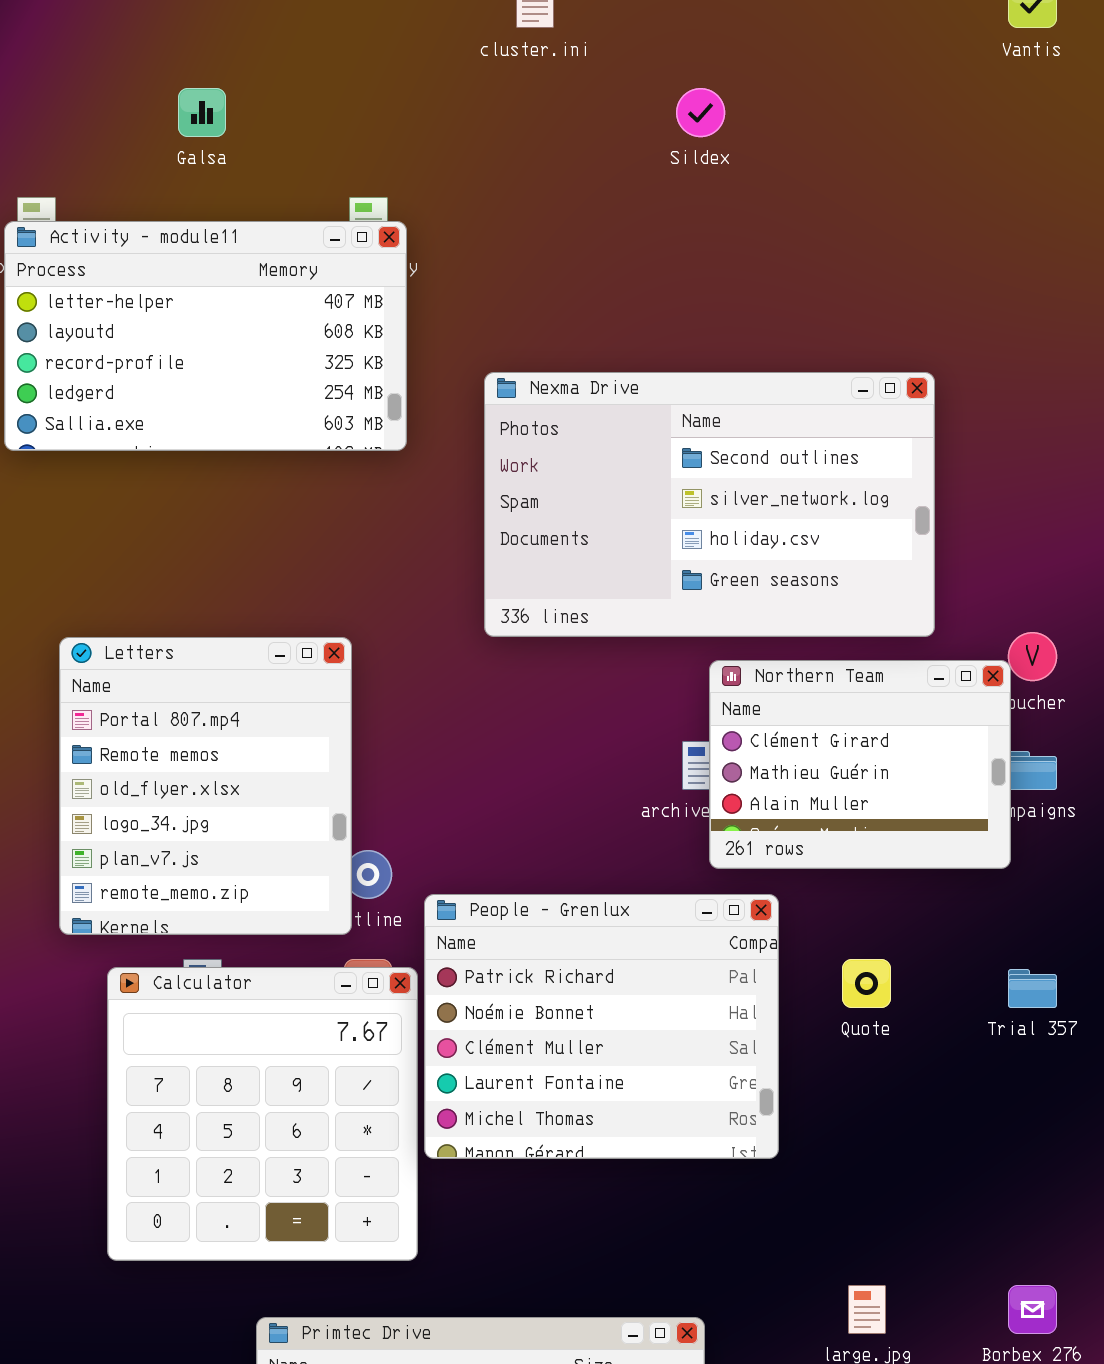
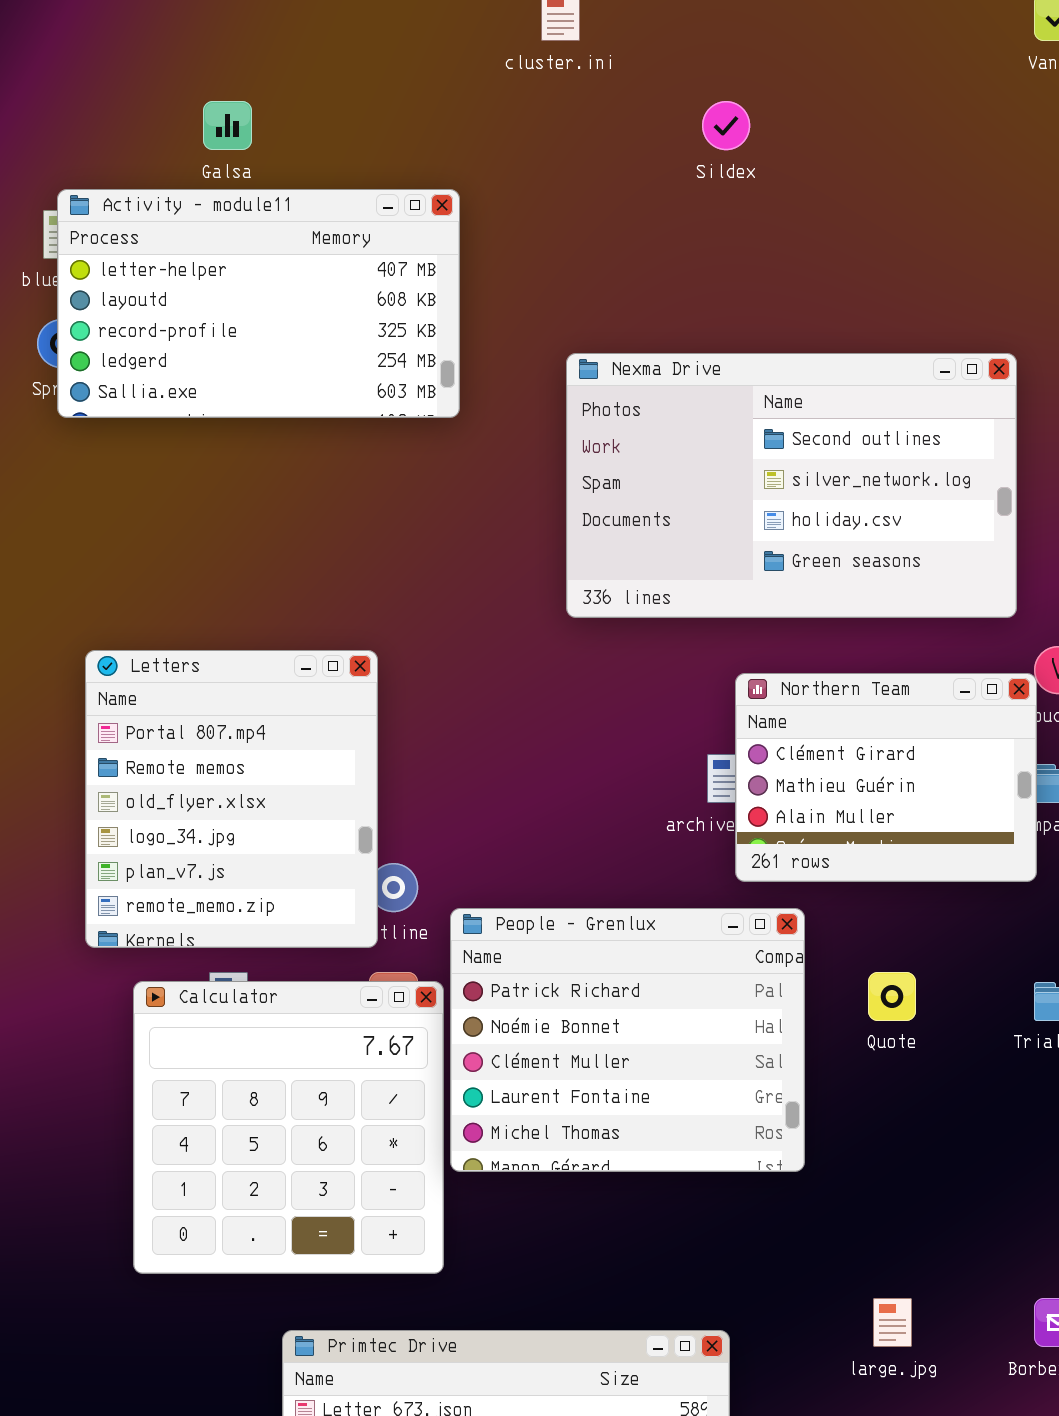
Activity - module11: [4,221,407,451] -> [57,189,460,418], moved
Nexma Drive: [484,372,935,637] -> [566,353,1017,618], moved

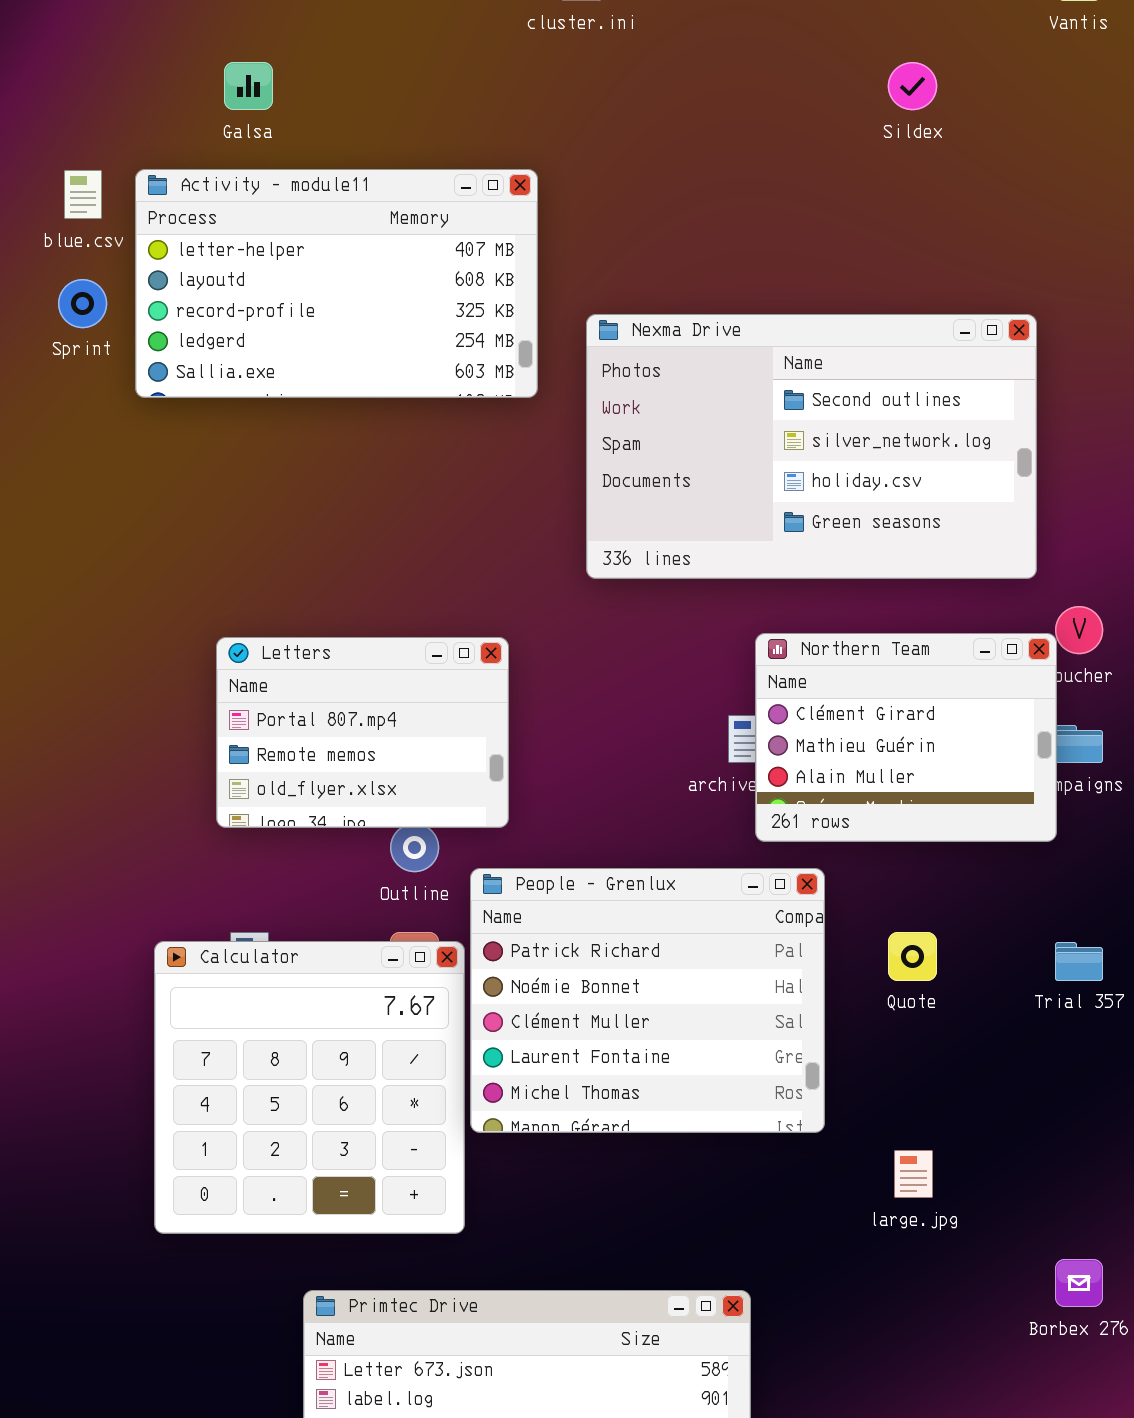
Sildex: [702,101,750,150] -> [888,62,937,110], moved
Activity - module11: [57,189,460,418] -> [135,169,538,398], moved
Letters: [85,650,378,948] -> [216,637,509,828], moved, resized
large.jpg: [873,1298,912,1347] -> [894,1150,933,1198], moved

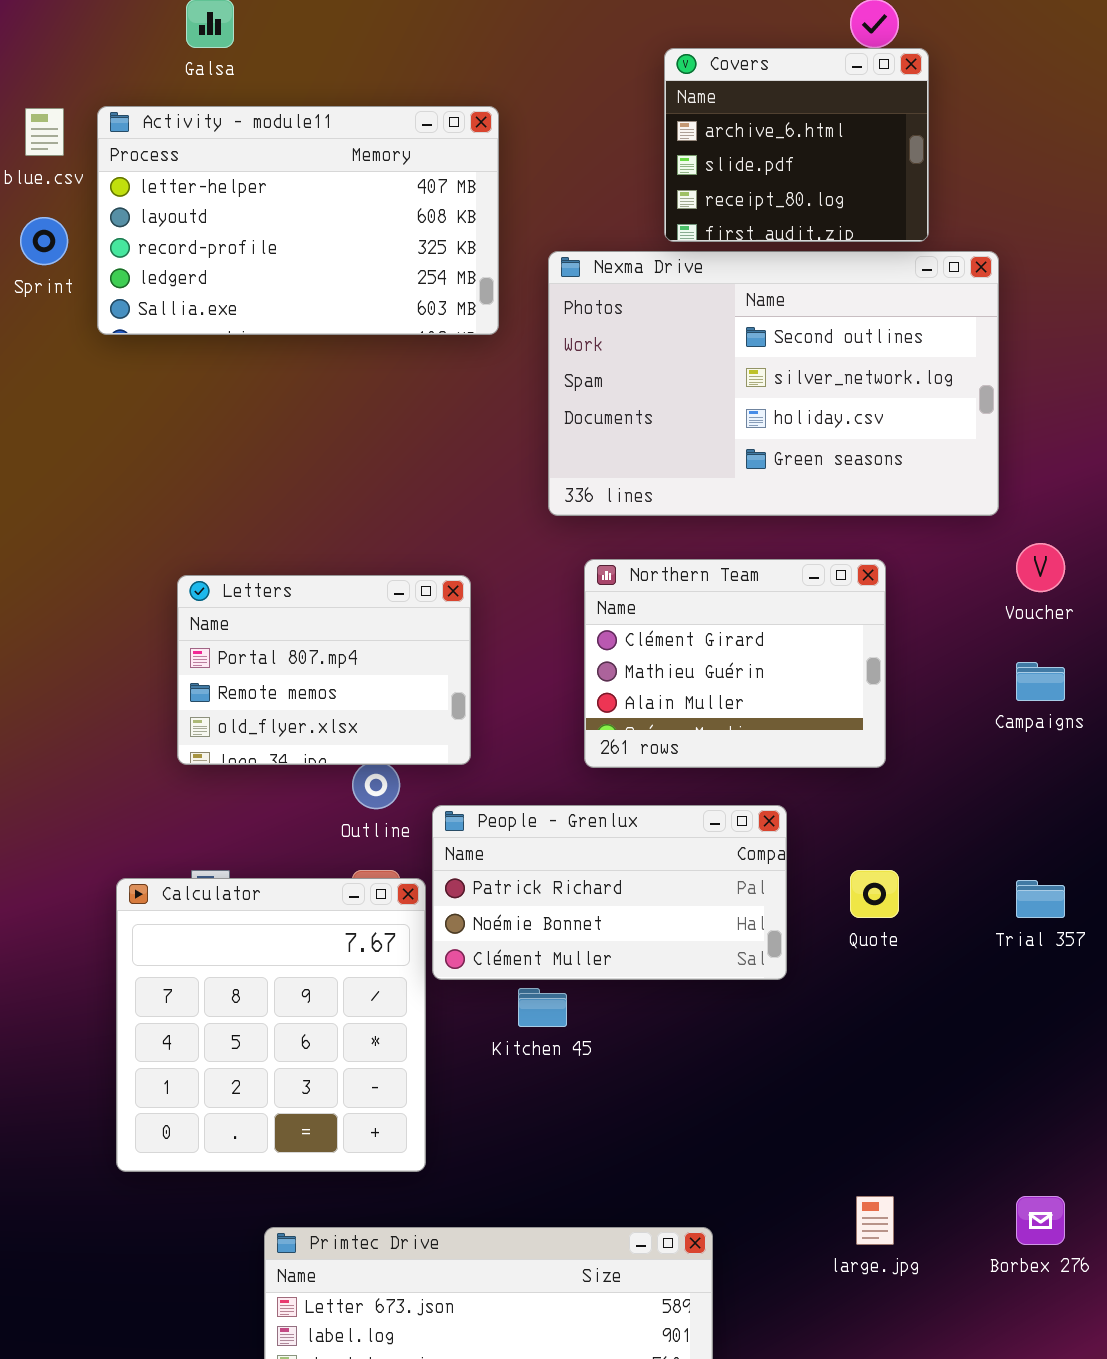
Covers: none -> [664,48,929,242], opened
Northern Team: [755,633,1057,842] -> [584,559,886,768], moved
People - Grenlux: [470,868,825,1133] -> [432,805,787,980], resized
large.jpg: [894,1150,933,1198] -> [856,1196,894,1245], moved

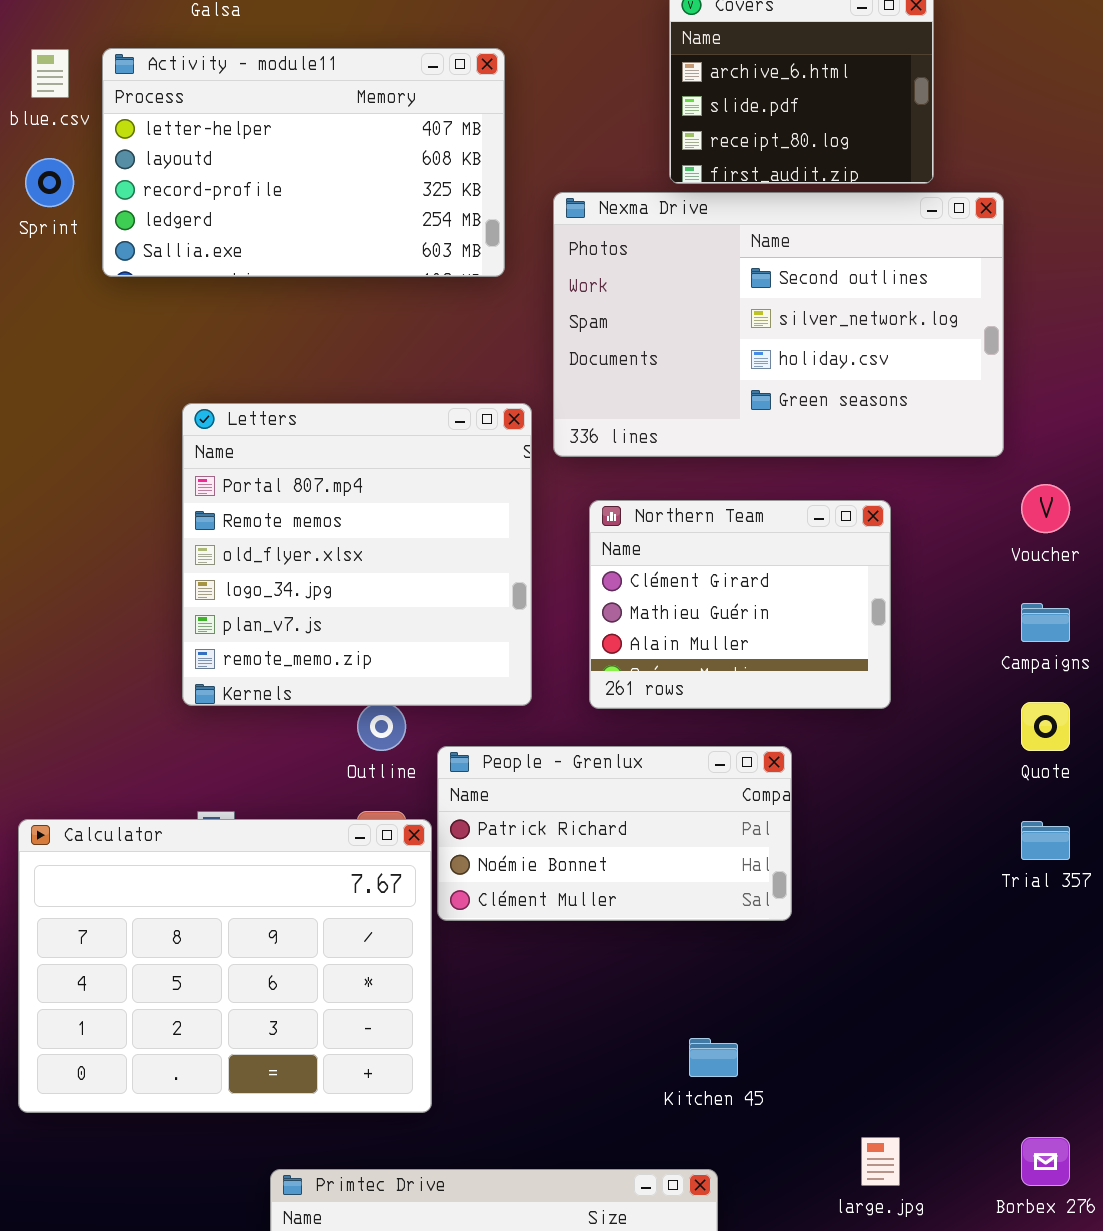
Letters: [177,575,471,765] -> [182,403,532,706], resized
Quote: [850,870,899,918] -> [1021,702,1070,751], moved
Calculator: [116,878,426,1172] -> [18,819,432,1113], resized
Kitchen 45: [518,988,567,1027] -> [689,1038,738,1077], moved

